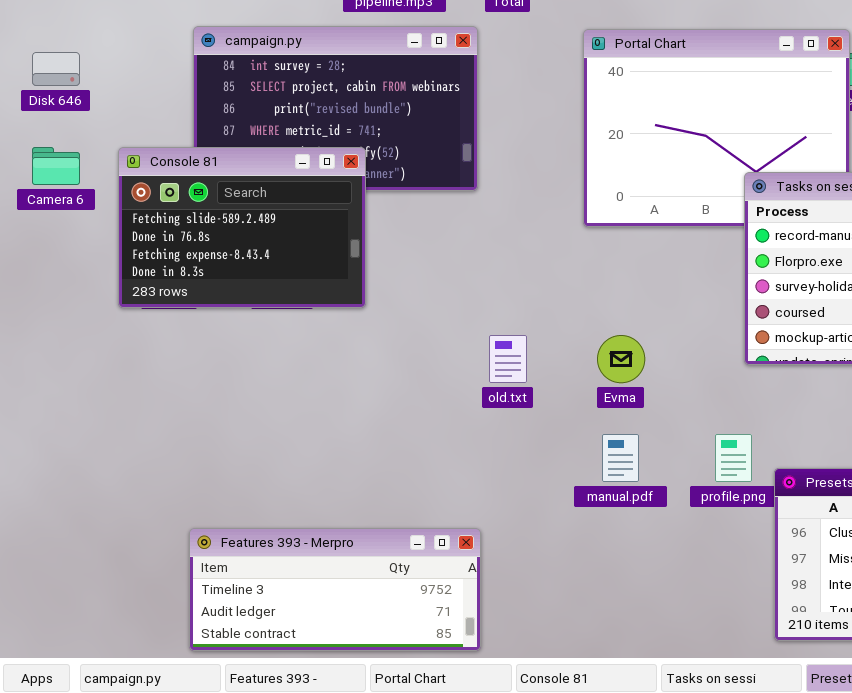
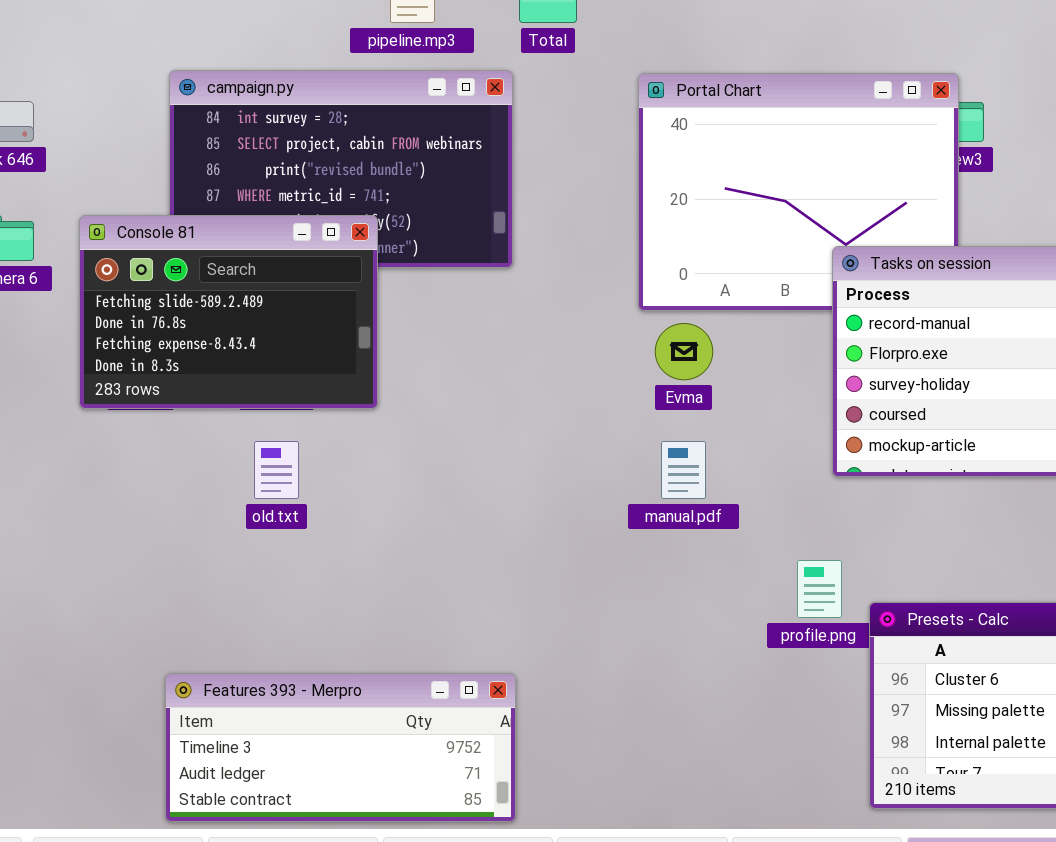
old.txt: [489,335,527,383] -> [254,441,299,499], moved
Evma: [597,335,645,383] -> [655,323,713,380], moved
manual.pdf: [602,434,639,482] -> [661,441,706,499], moved

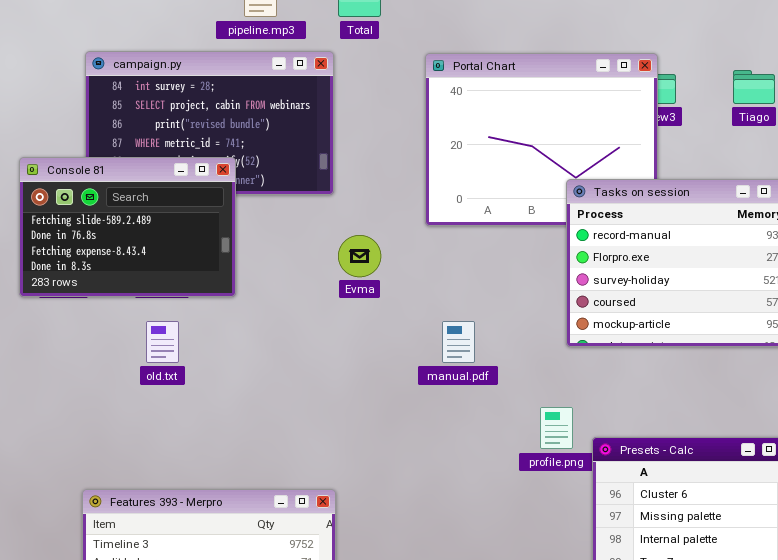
Evma: [655,323,713,380] -> [338,235,381,277], moved

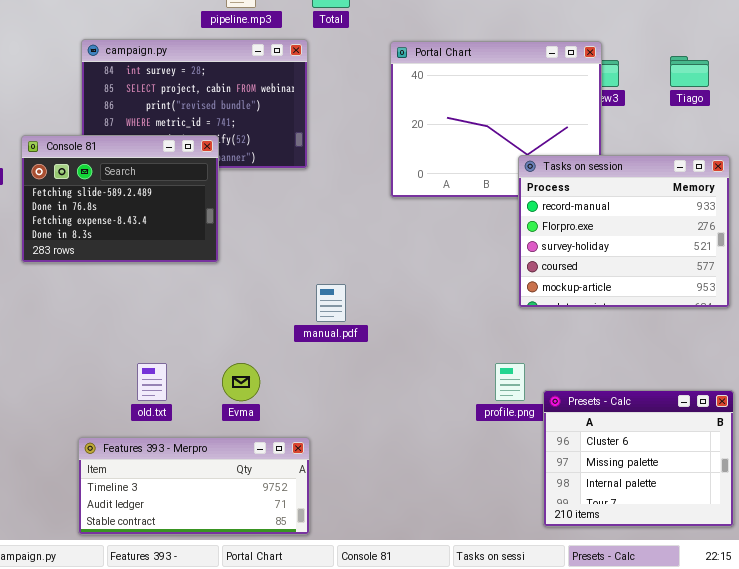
Evma: [338,235,381,277] -> [222,363,260,401], moved
old.txt: [146,321,179,363] -> [137,363,167,401], moved
manual.pdf: [442,321,475,363] -> [316,284,346,322], moved

